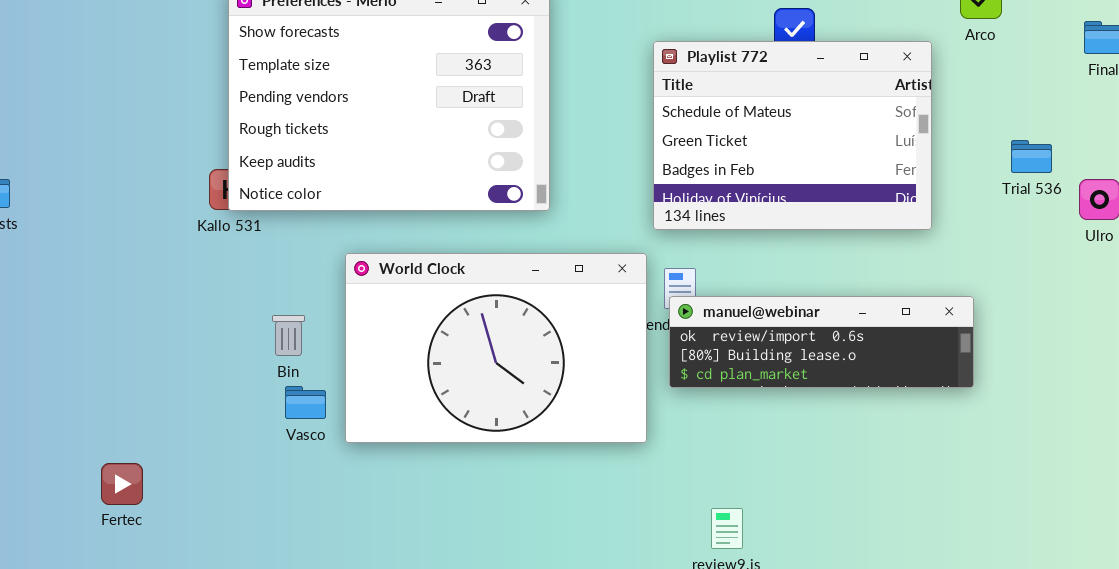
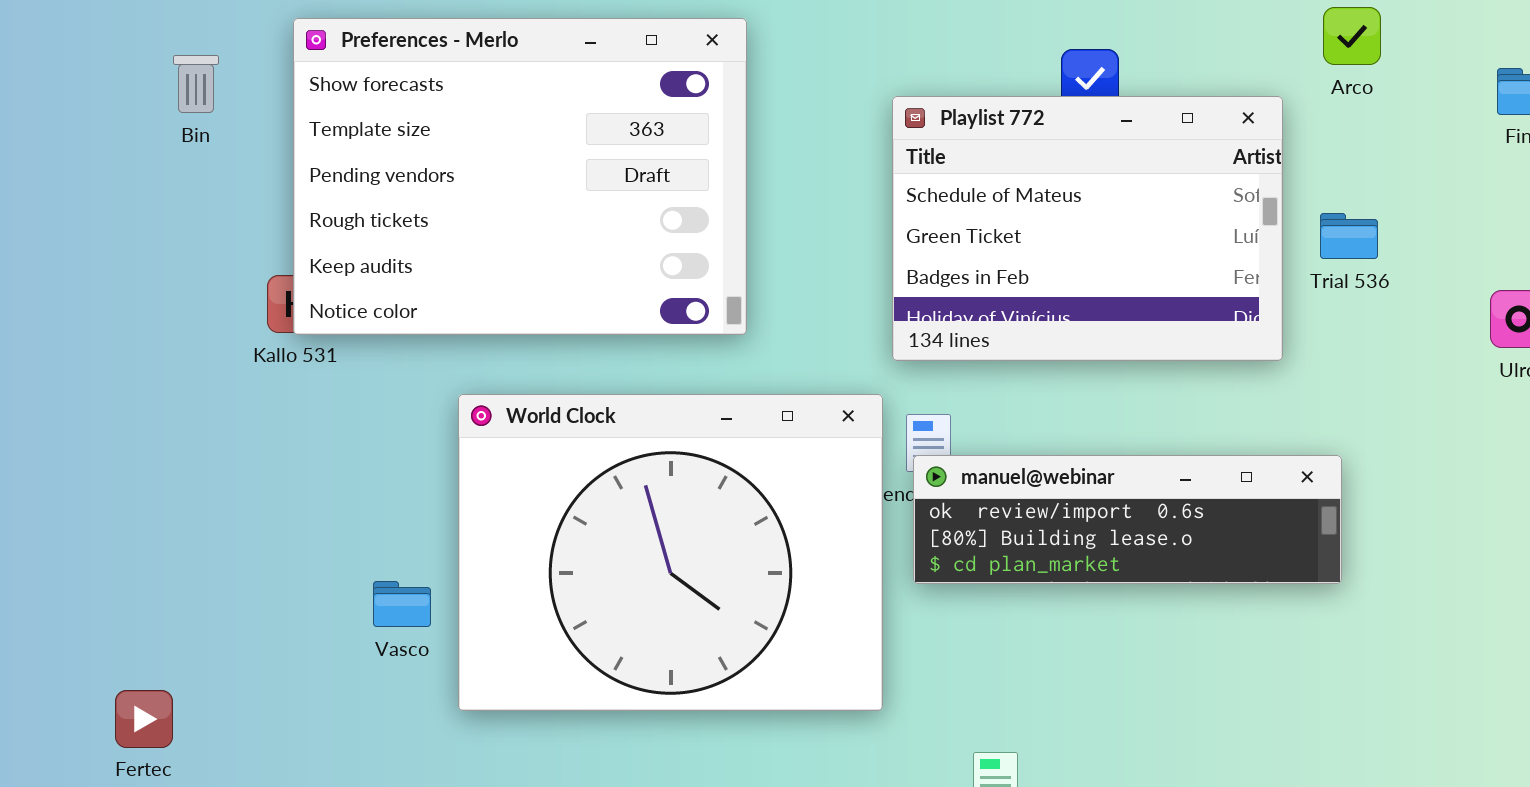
Trial 536: [1011,140,1052,173] -> [1320,213,1378,259], moved
World Clock: [345,253,647,443] -> [458,394,883,711], resized
Bin: [272,315,305,356] -> [173,55,219,113], moved

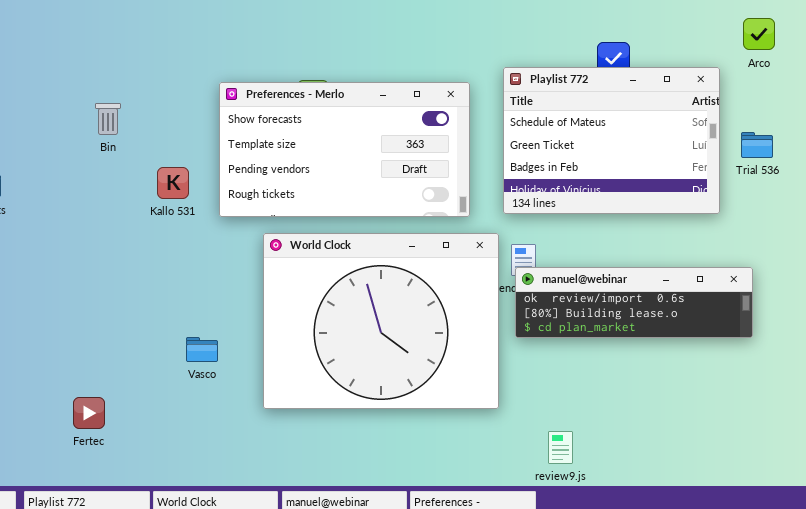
Preferences - Merlo: [293,18,747,335] -> [219,82,470,217], moved, resized
Bin: [173,55,219,113] -> [95,103,121,135], moved
Vasco: [373,581,431,627] -> [186,337,218,362], moved

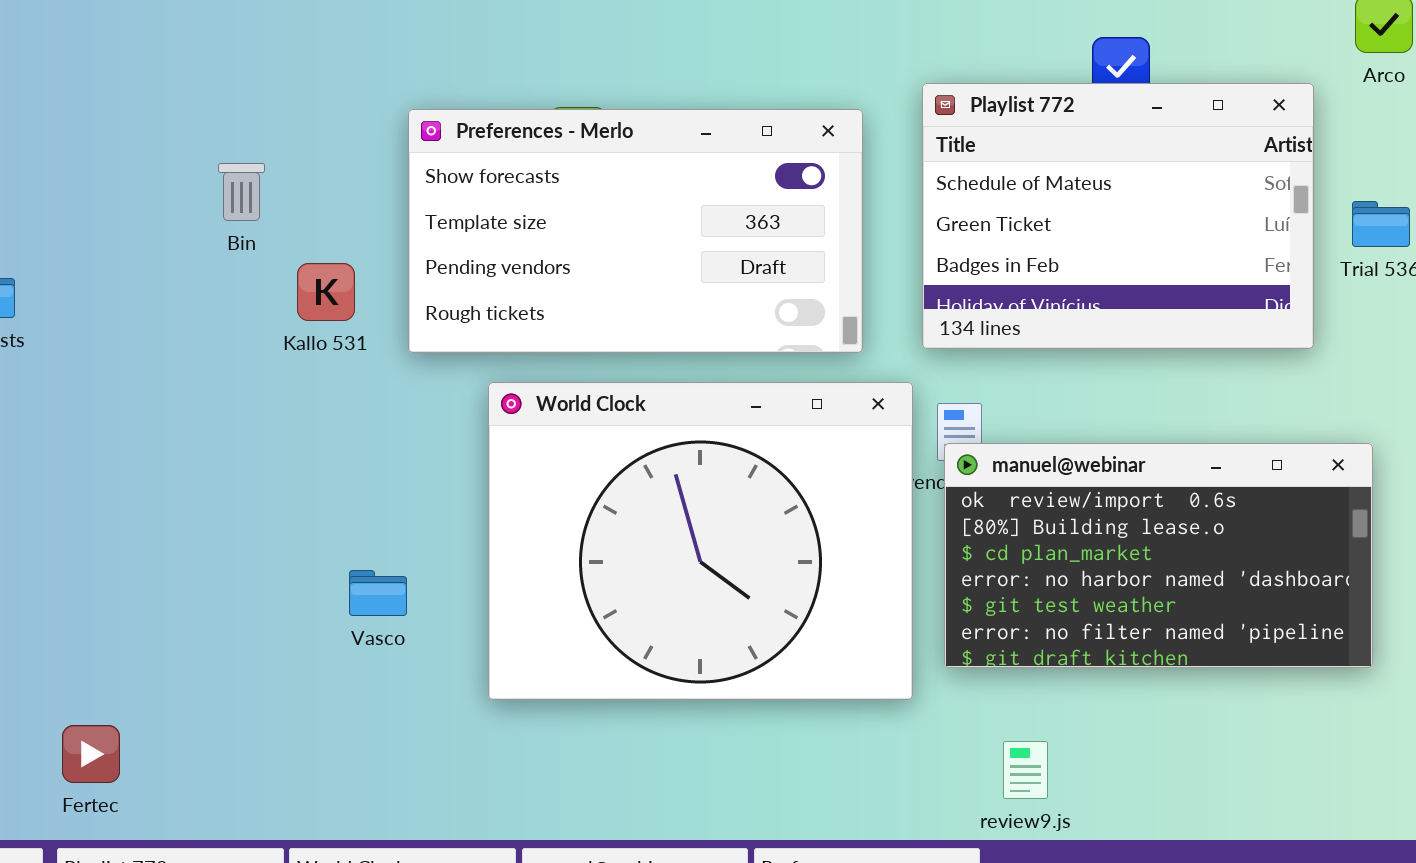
Bin: [95,103,121,135] -> [218,163,265,221], moved
manuel@webinar: [515,267,753,338] -> [944,443,1373,668], resized
Fertec: [73,397,105,429] -> [62,725,120,783], moved

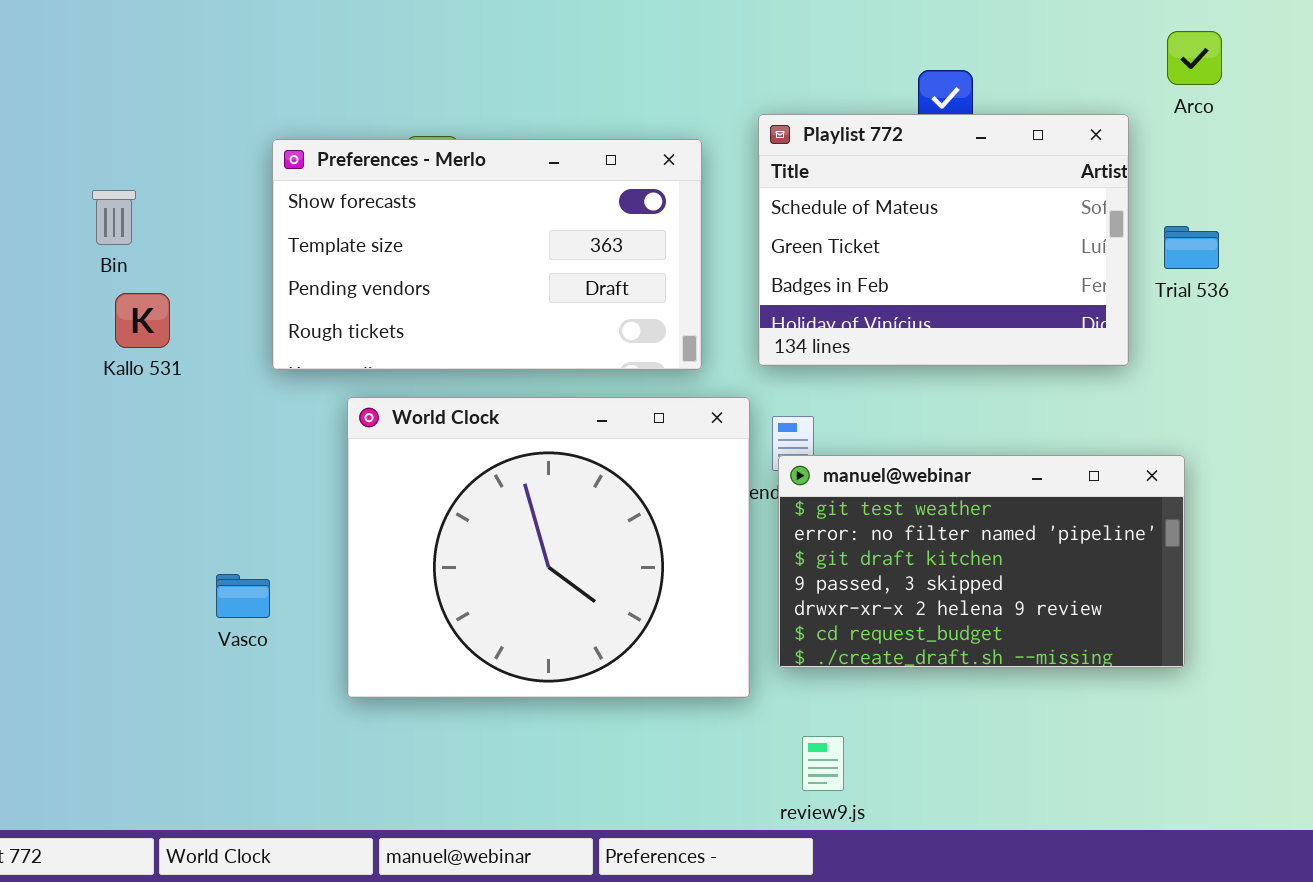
Kallo 531: [297,263,355,321] -> [115,293,170,348], moved
manuel@webinar: [944,443,1373,668] -> [778,455,1185,668], scrolled down 4 rows
review9.js: [1003,741,1048,799] -> [802,736,844,791], moved

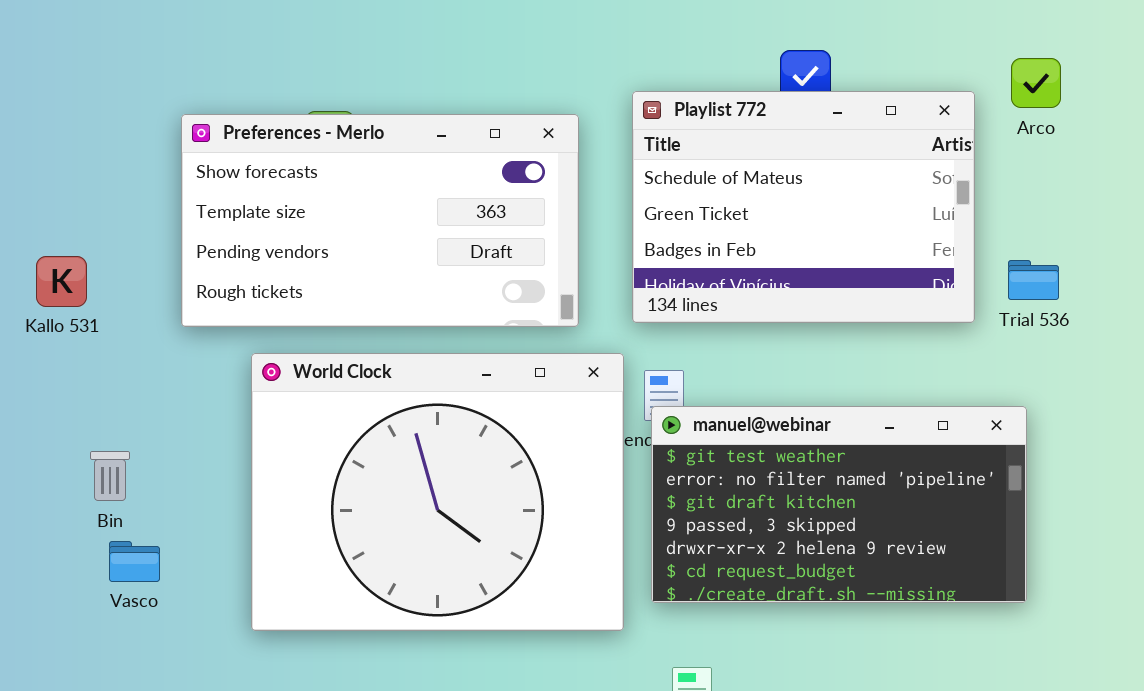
Arco: [1167,31,1222,85] -> [1011,58,1061,108], moved
Bin: [92,190,136,245] -> [90,451,130,501], moved
Trial 536: [1164,226,1219,269] -> [1008,260,1059,300], moved
Vasco: [216,574,270,618] -> [109,541,160,582], moved

